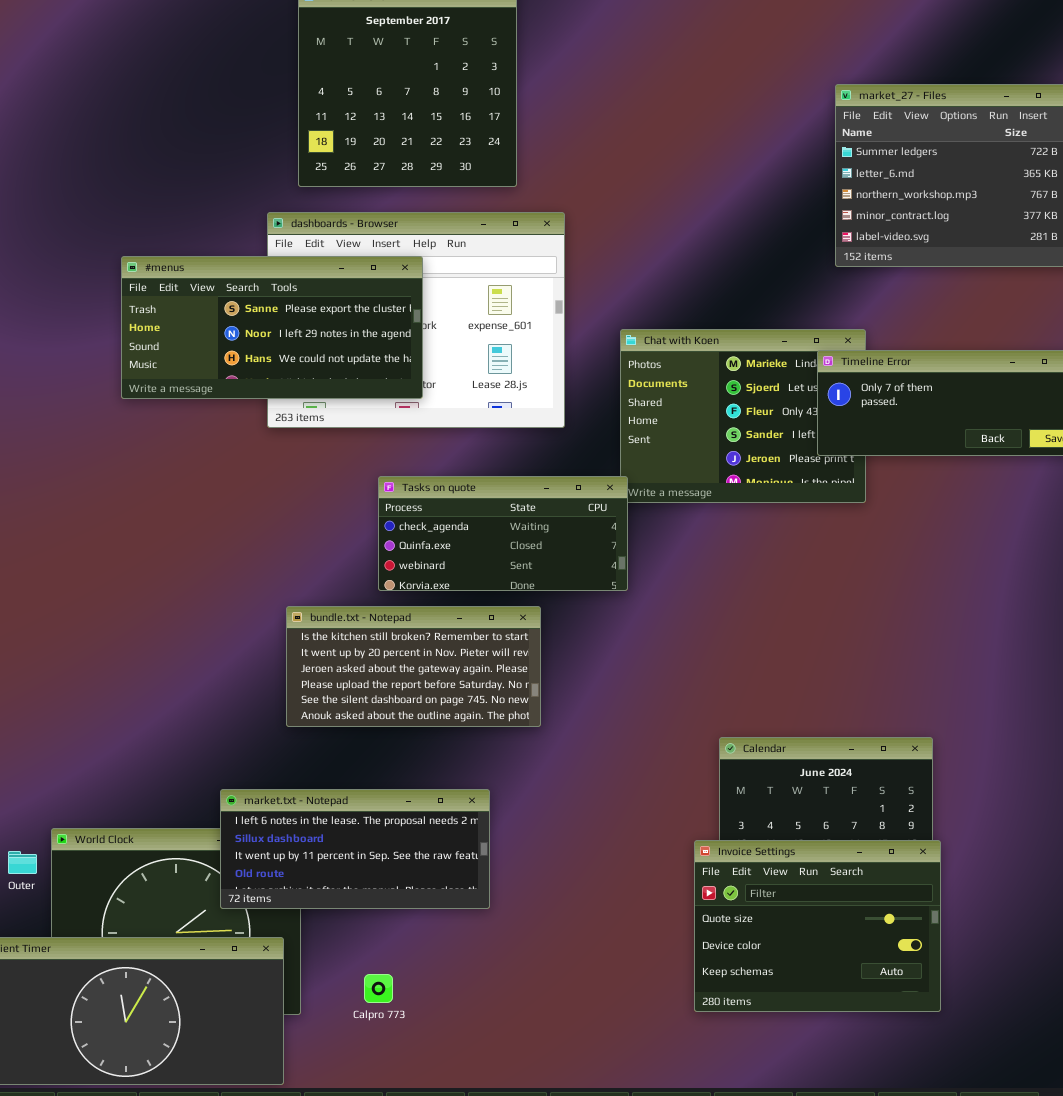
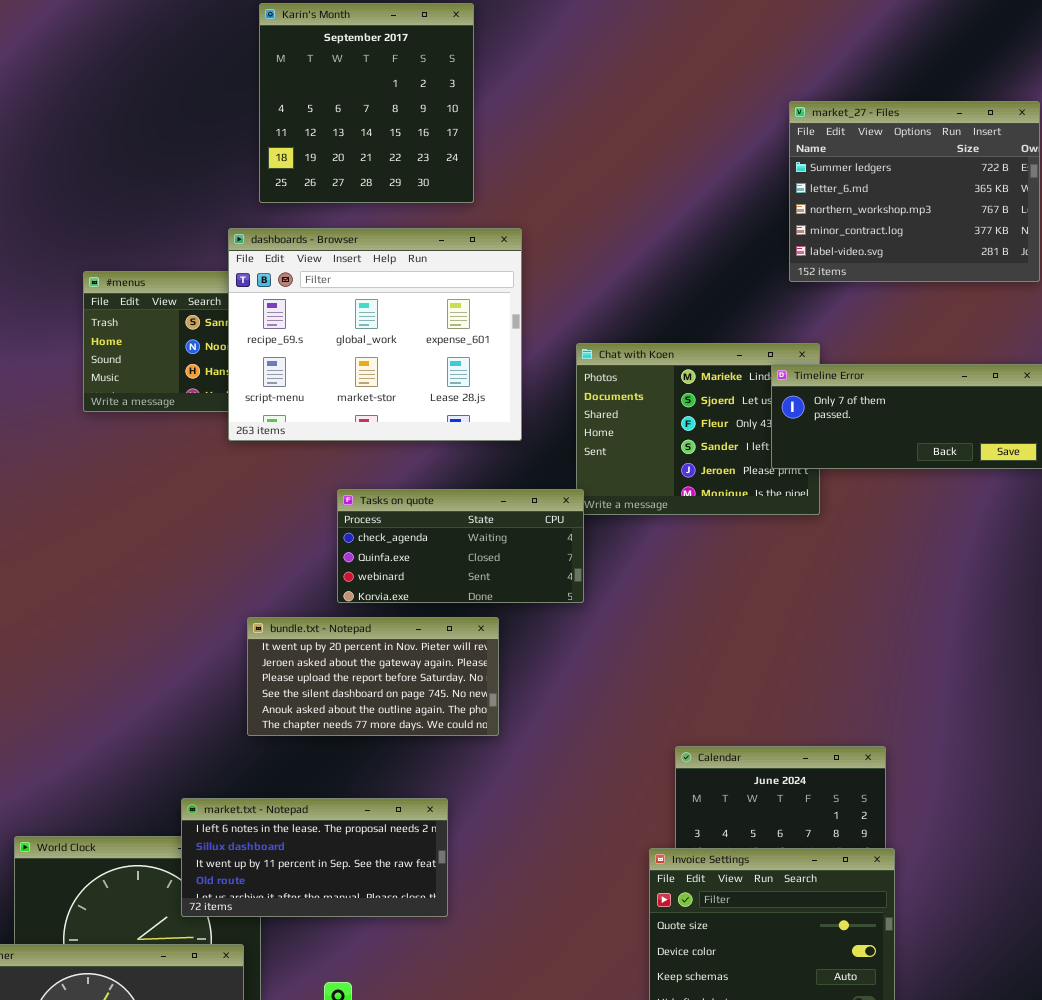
dashboards - Browser: [267,212,565,428] -> [228,228,522,441], raised
bundle.txt - Notepad: [286,606,541,727] -> [247,617,499,736], scrolled down 1 row

